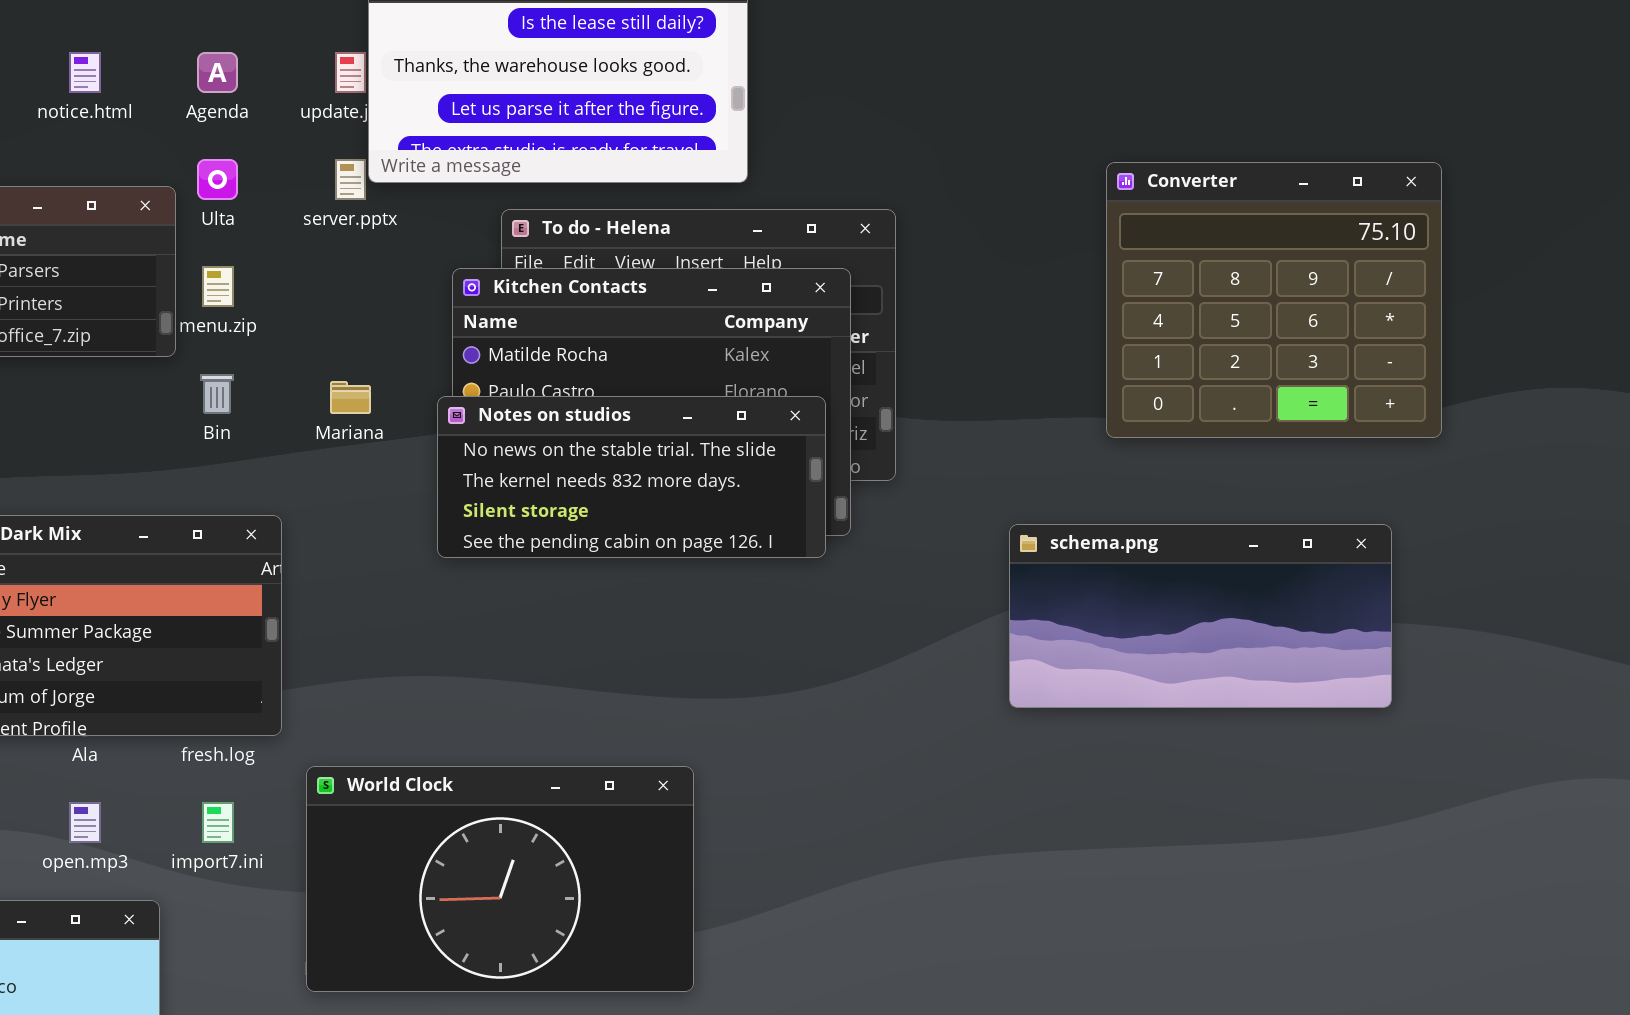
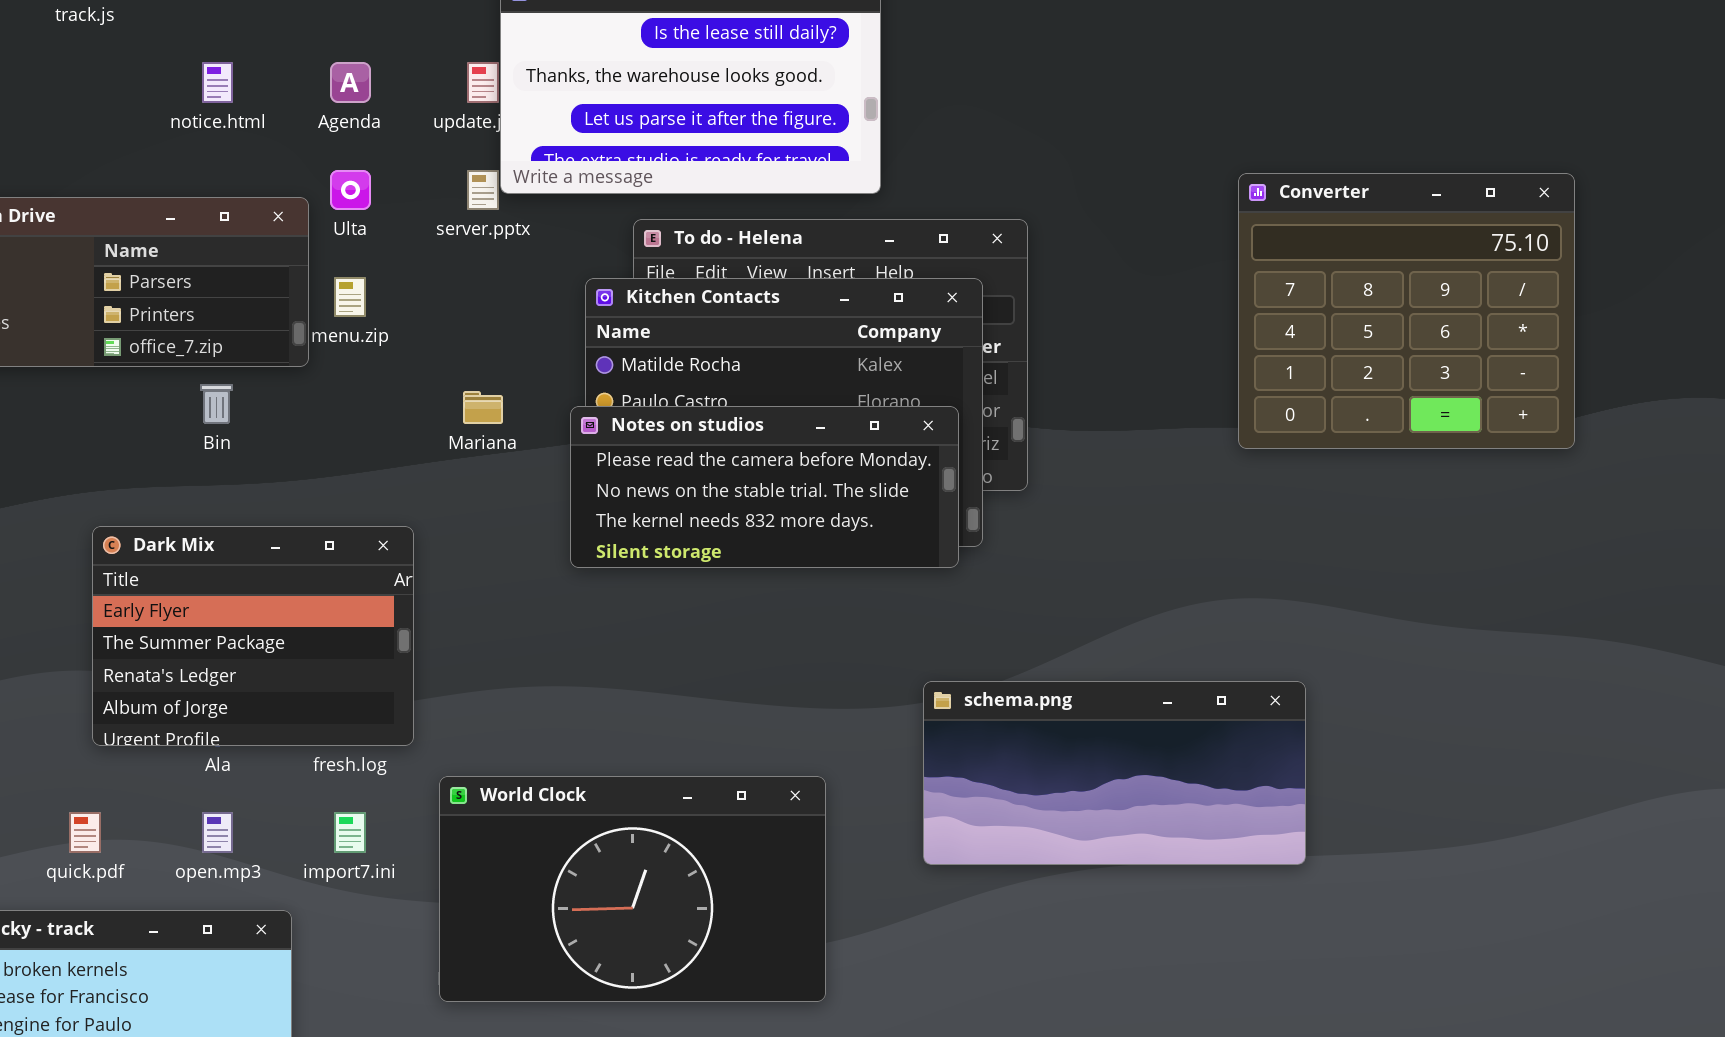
Bin: [200,374,234,414] -> [200,384,233,424], moved
Notes on studios: [437,396,826,558] -> [570,406,959,568], scrolled up 1 row
schema.png: [1009,524,1392,708] -> [923,681,1306,865], moved

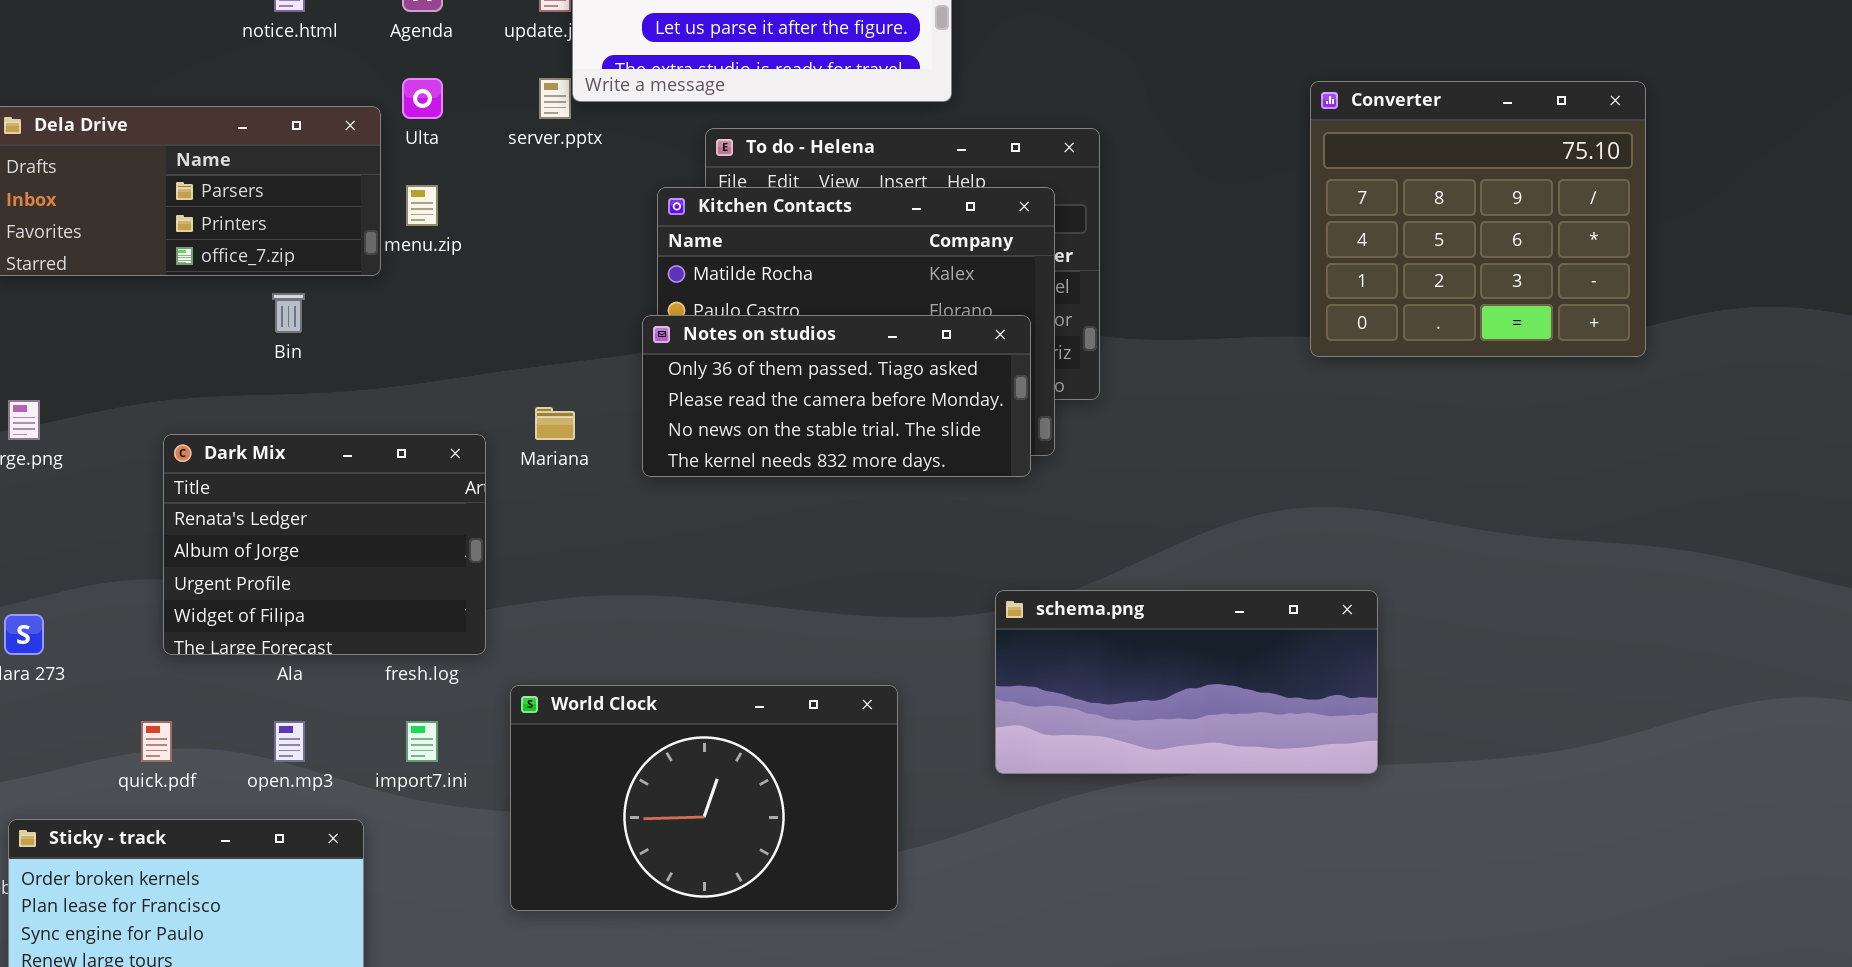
Mariana: [463,391,503,424] -> [535,407,575,440], moved
Notes on studios: [570,406,959,568] -> [642,315,1031,477], scrolled up 1 row
Dark Mix: [92,526,414,746] -> [163,434,486,655], scrolled down 2 rows

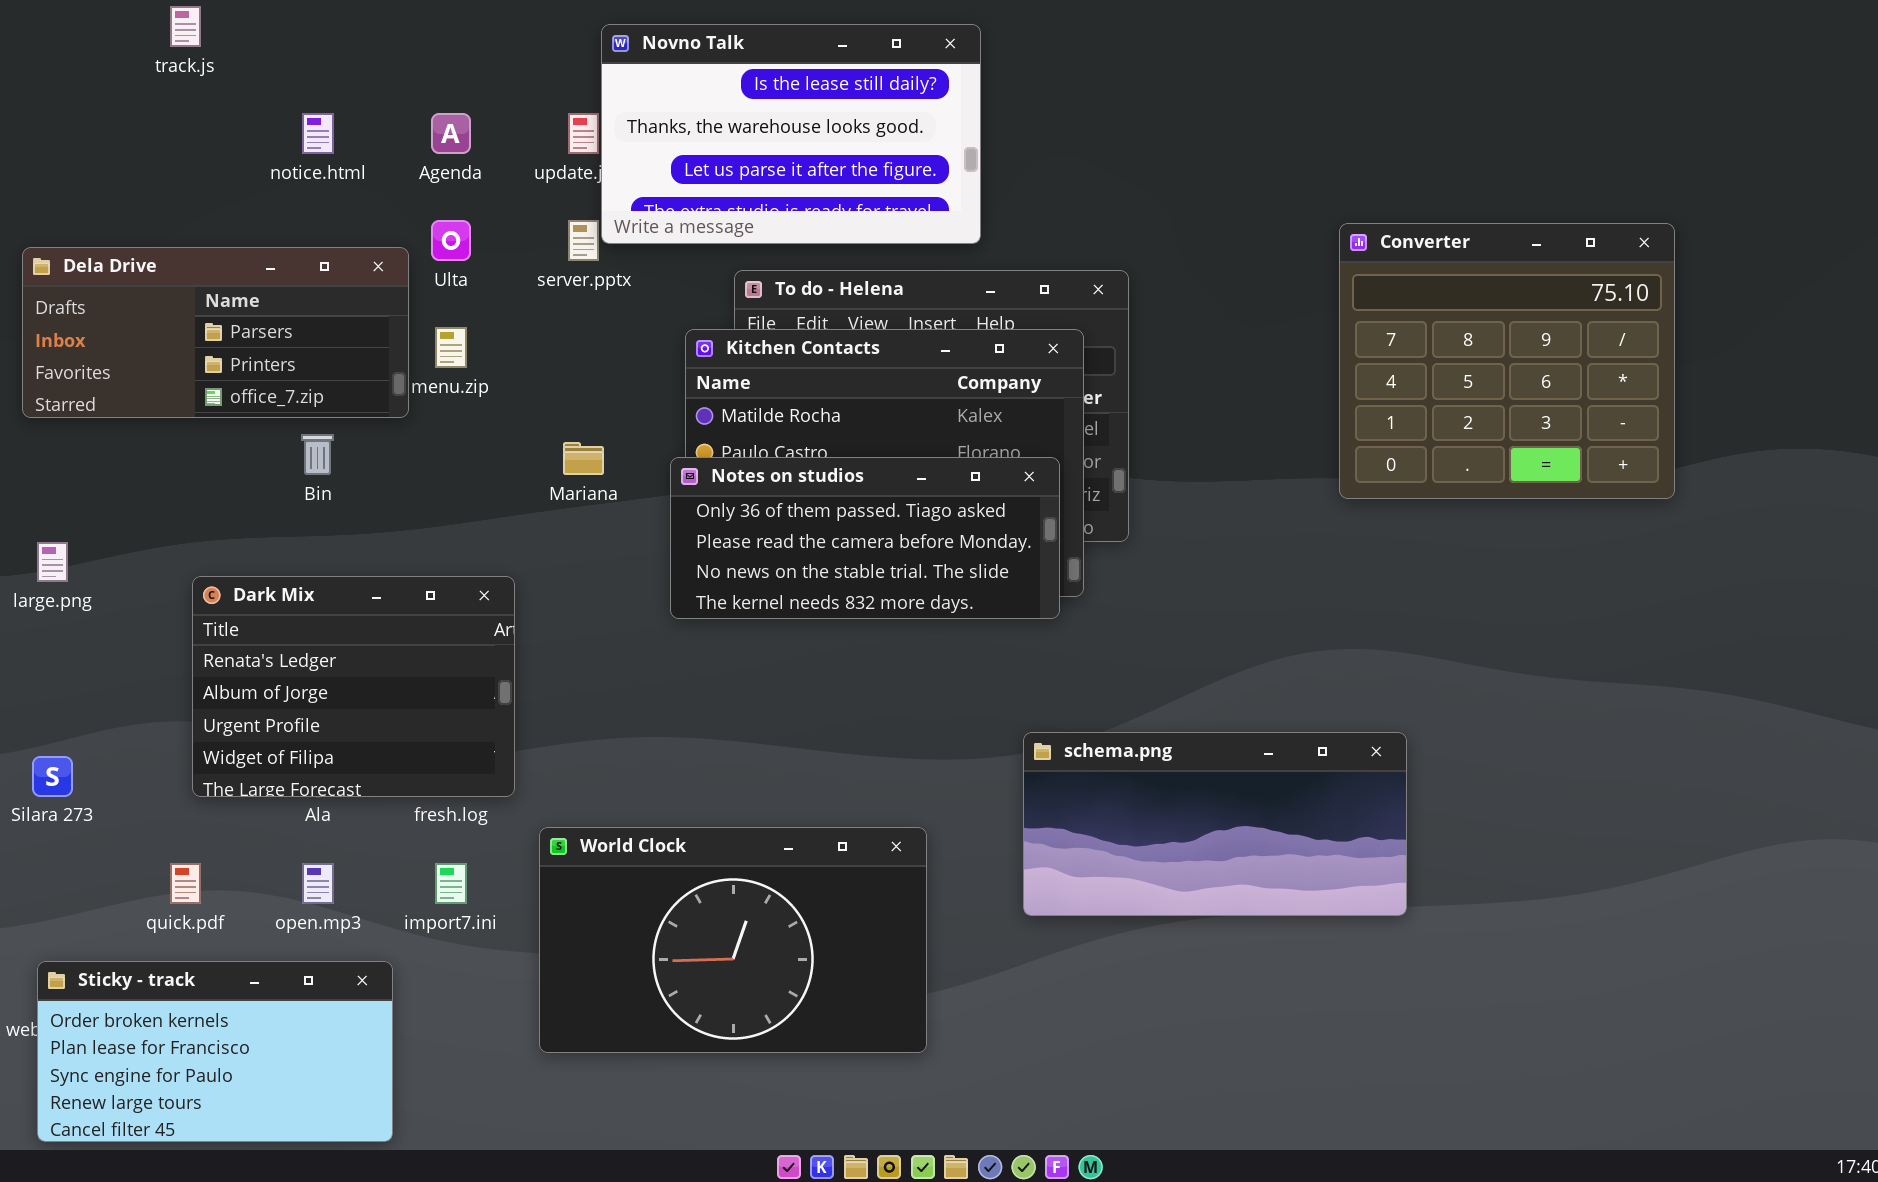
Mariana: [535,407,575,440] -> [563,442,604,475], moved

